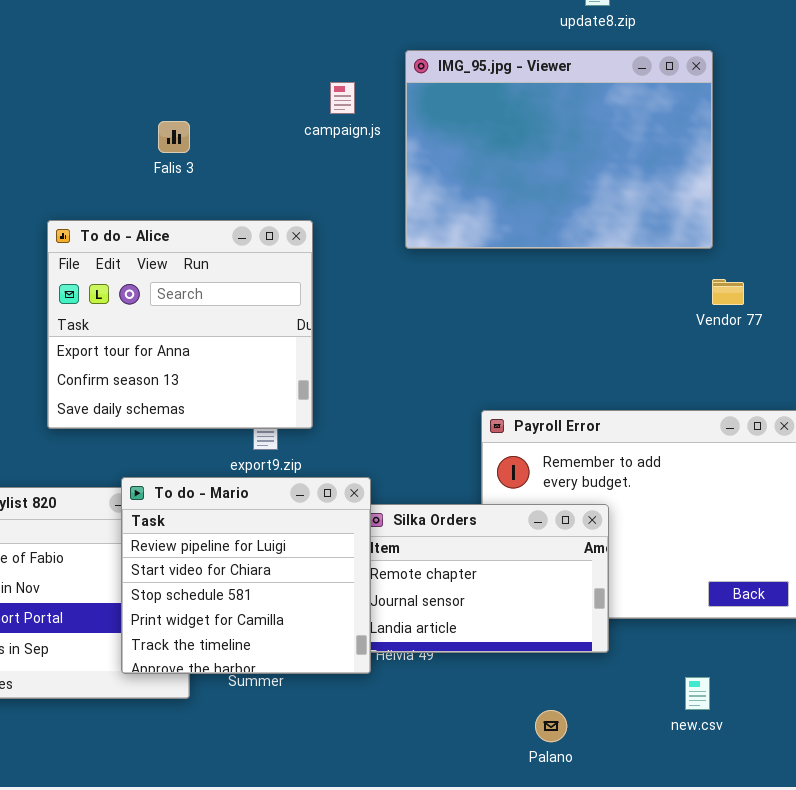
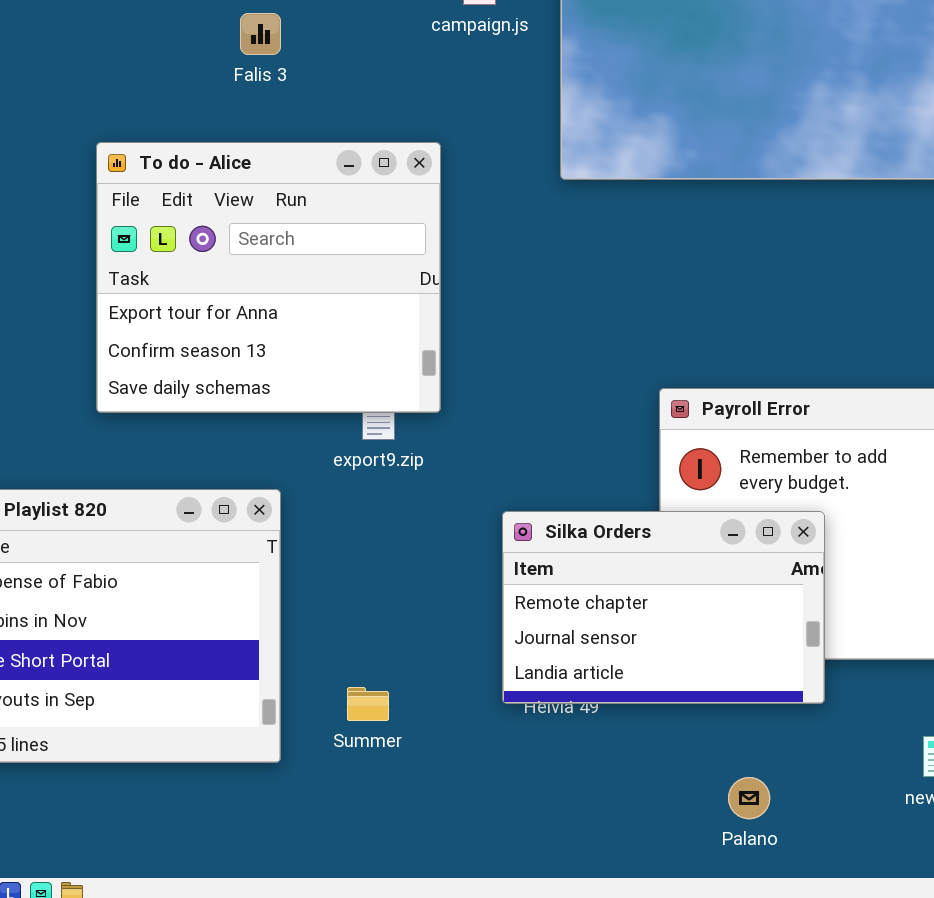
To do - Mario: [121,477,371,674] -> none, closed

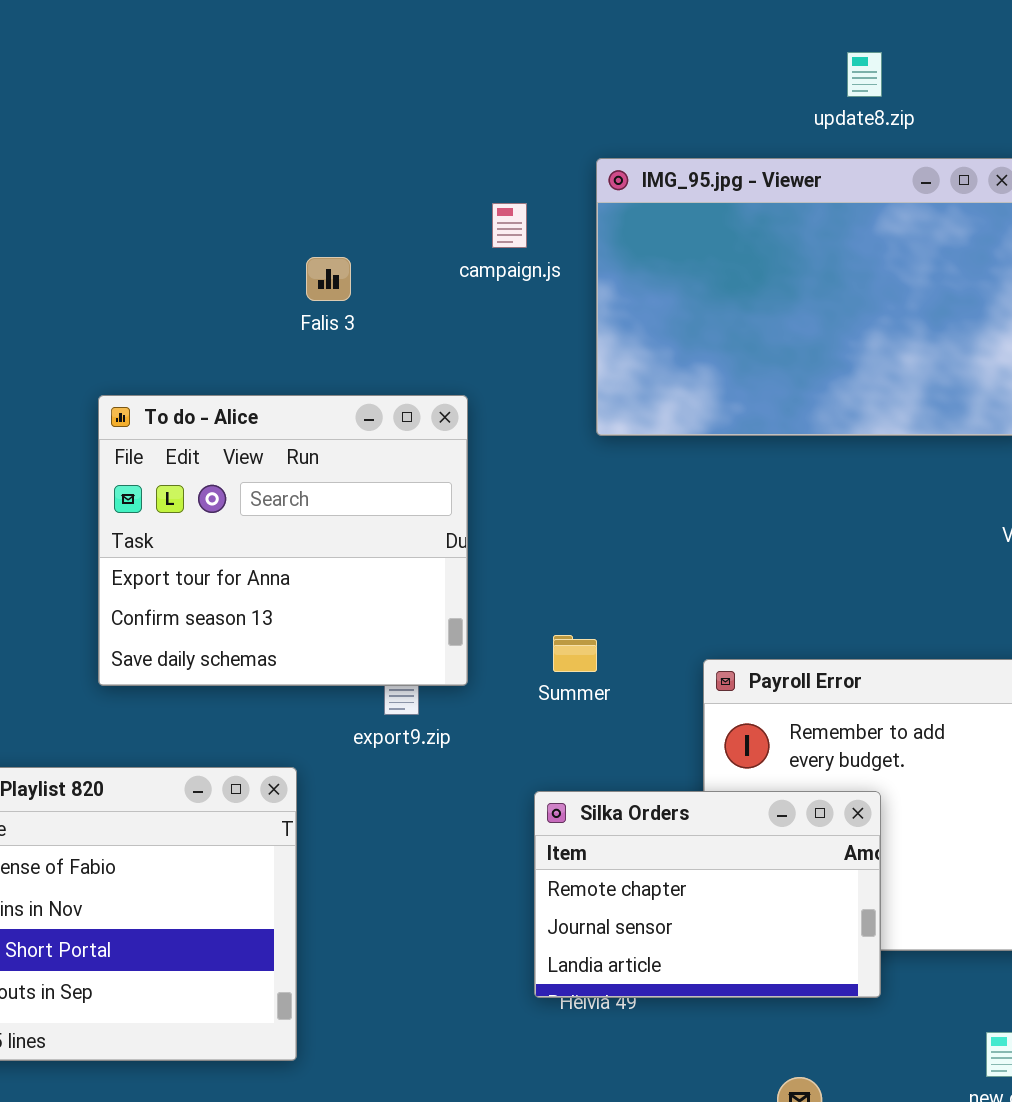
Falis 3: [240,13,281,55] -> [306,257,351,301], moved
Summer: [347,687,389,721] -> [553,635,597,672], moved

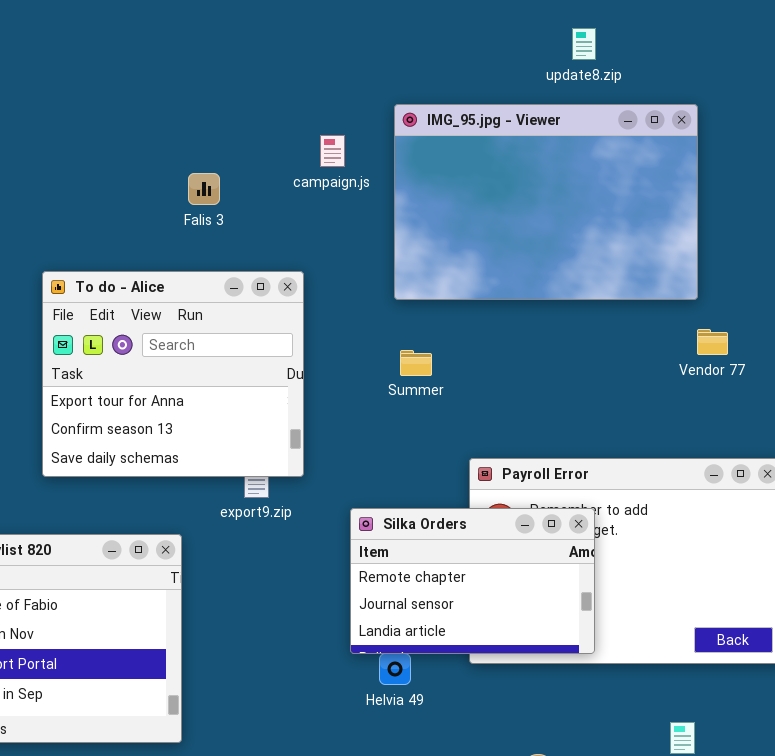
Summer: [553,635,597,672] -> [400,350,432,376], moved
Silka Orders: [534,791,881,998] -> [350,508,595,654], moved

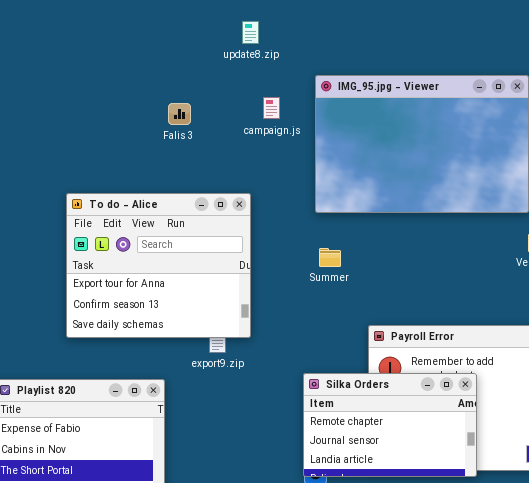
update8.zip: [572,28,596,60] -> [242,21,259,44], moved
Falis 3: [188,173,220,205] -> [168,103,191,125], moved
Silka Orders: [350,508,595,654] -> [303,373,477,477], moved

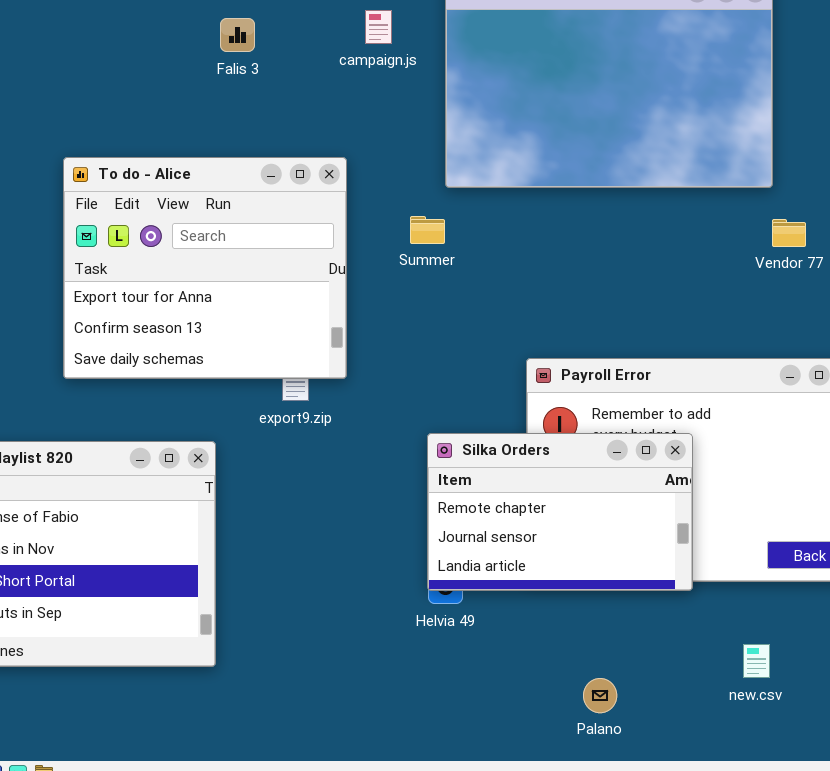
Summer: [319,248,341,267] -> [410,216,445,244], moved

